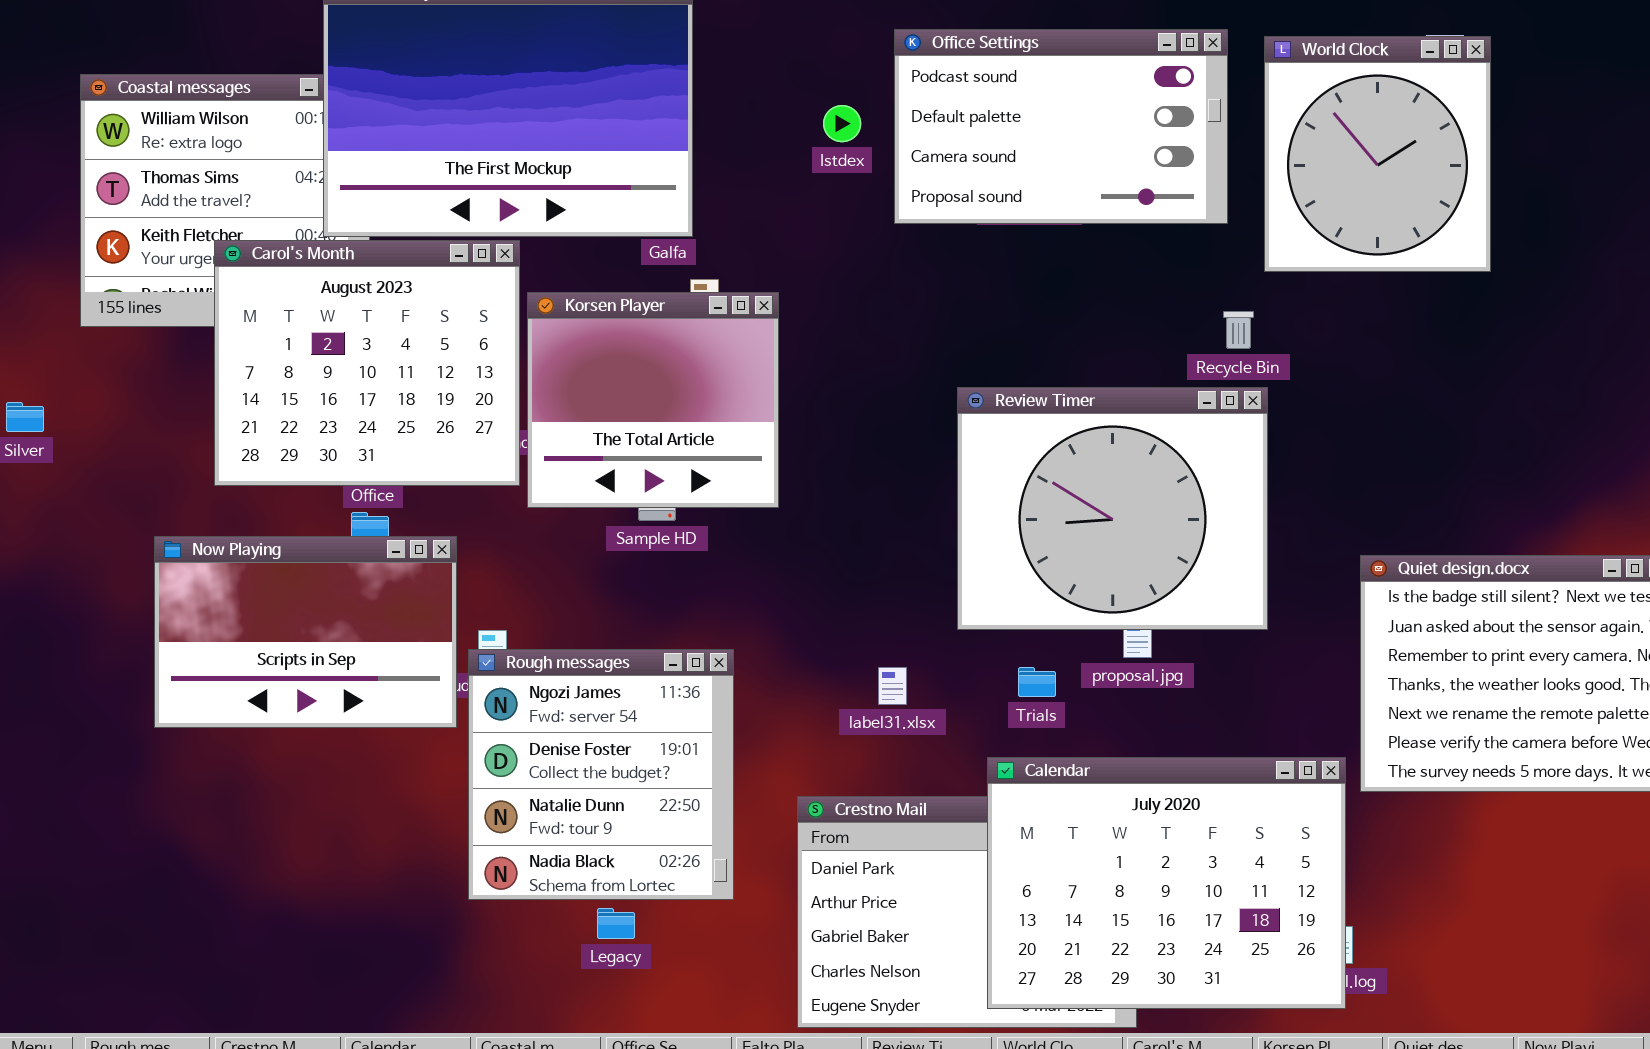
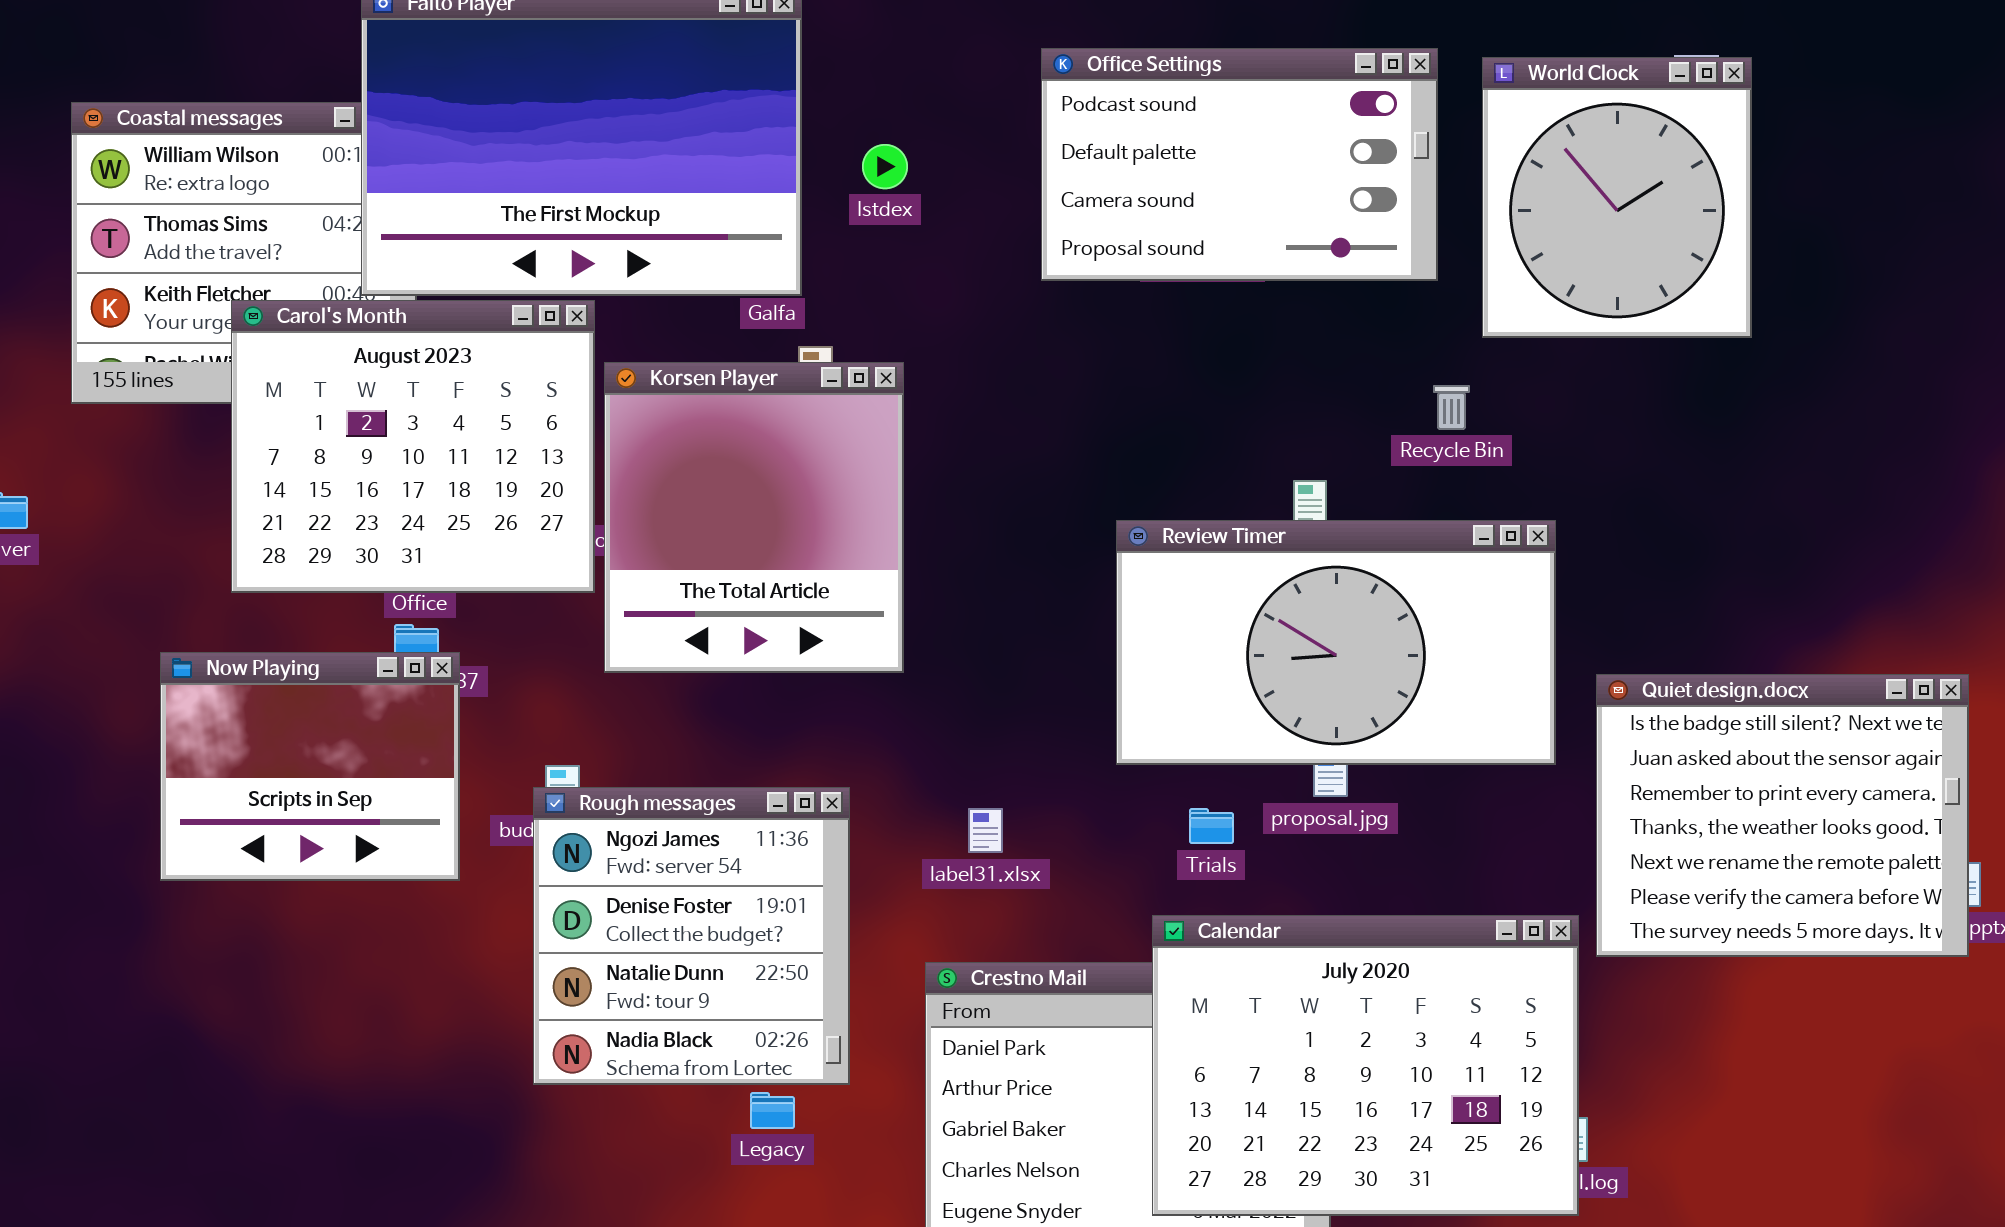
Istdex: [823,105,861,142] -> [862,144,908,189], moved
Korsen Player: [527,292,779,508] -> [604,362,904,673], resized
Review Timer: [957,387,1268,630] -> [1116,520,1556,765], resized
Now Playing: [154,536,457,728] -> [160,652,460,881], resized
label31.xlsx: [878,667,907,705] -> [968,808,1003,853], moved
Legacy: [597,908,635,939] -> [750,1092,795,1129], moved

